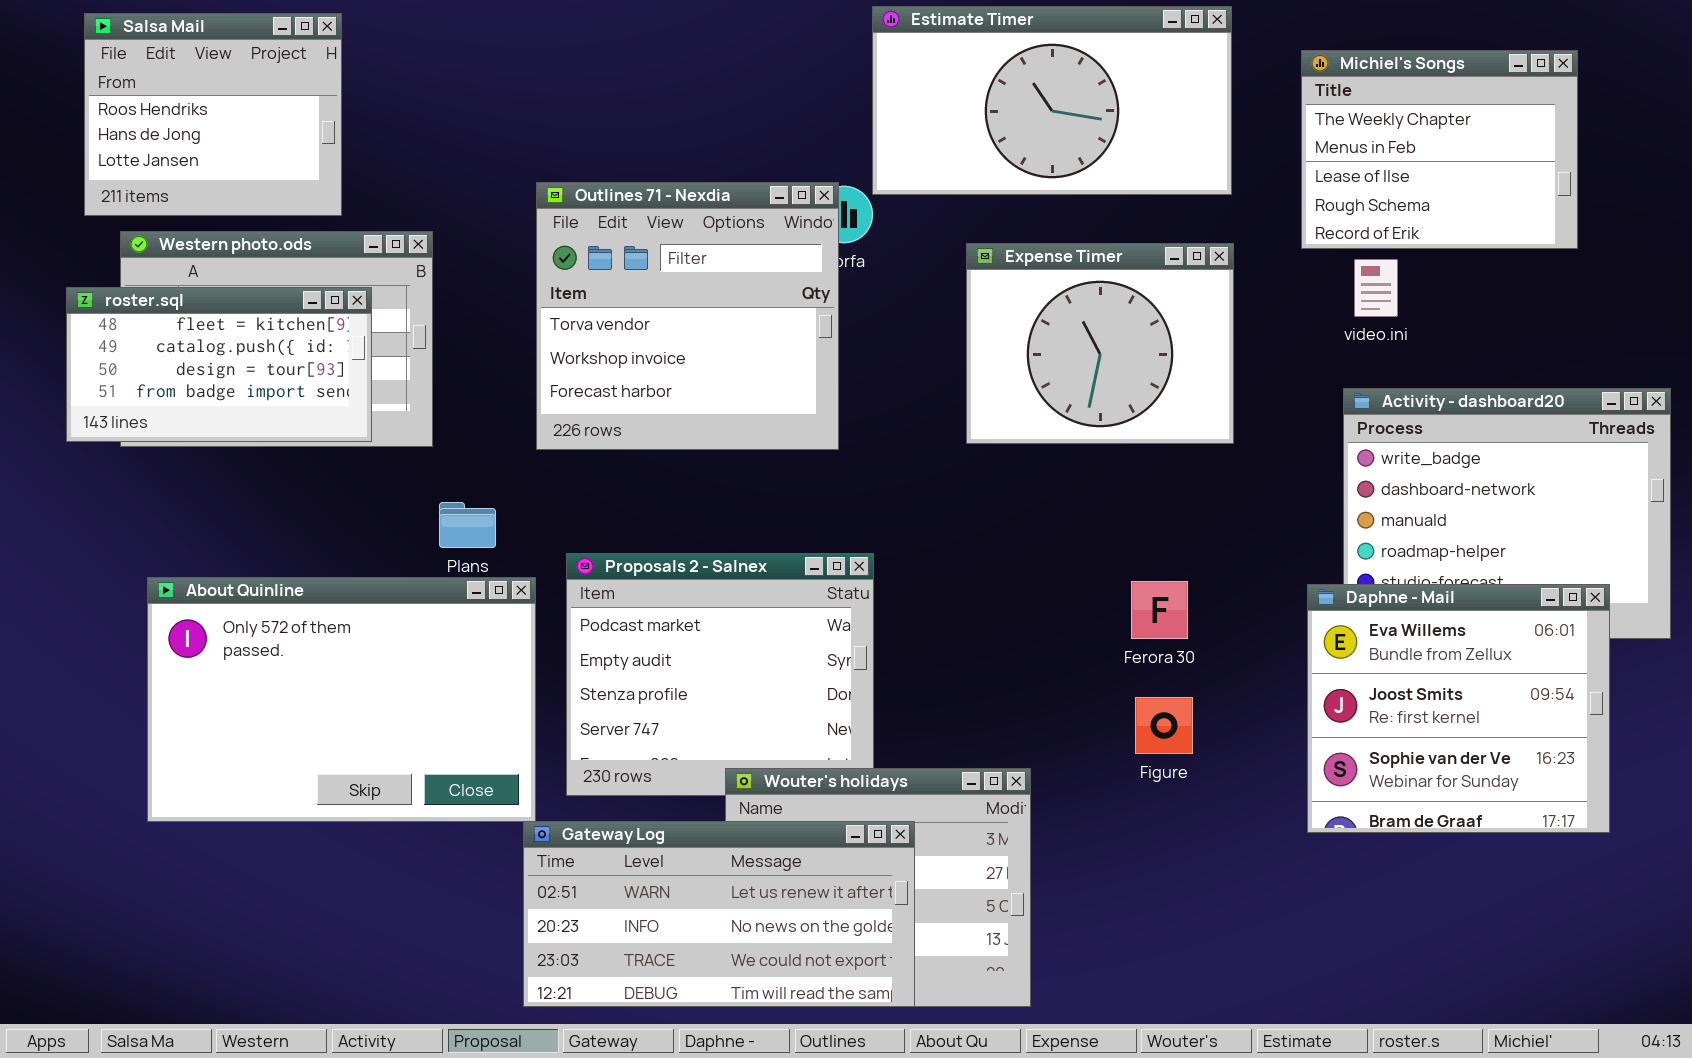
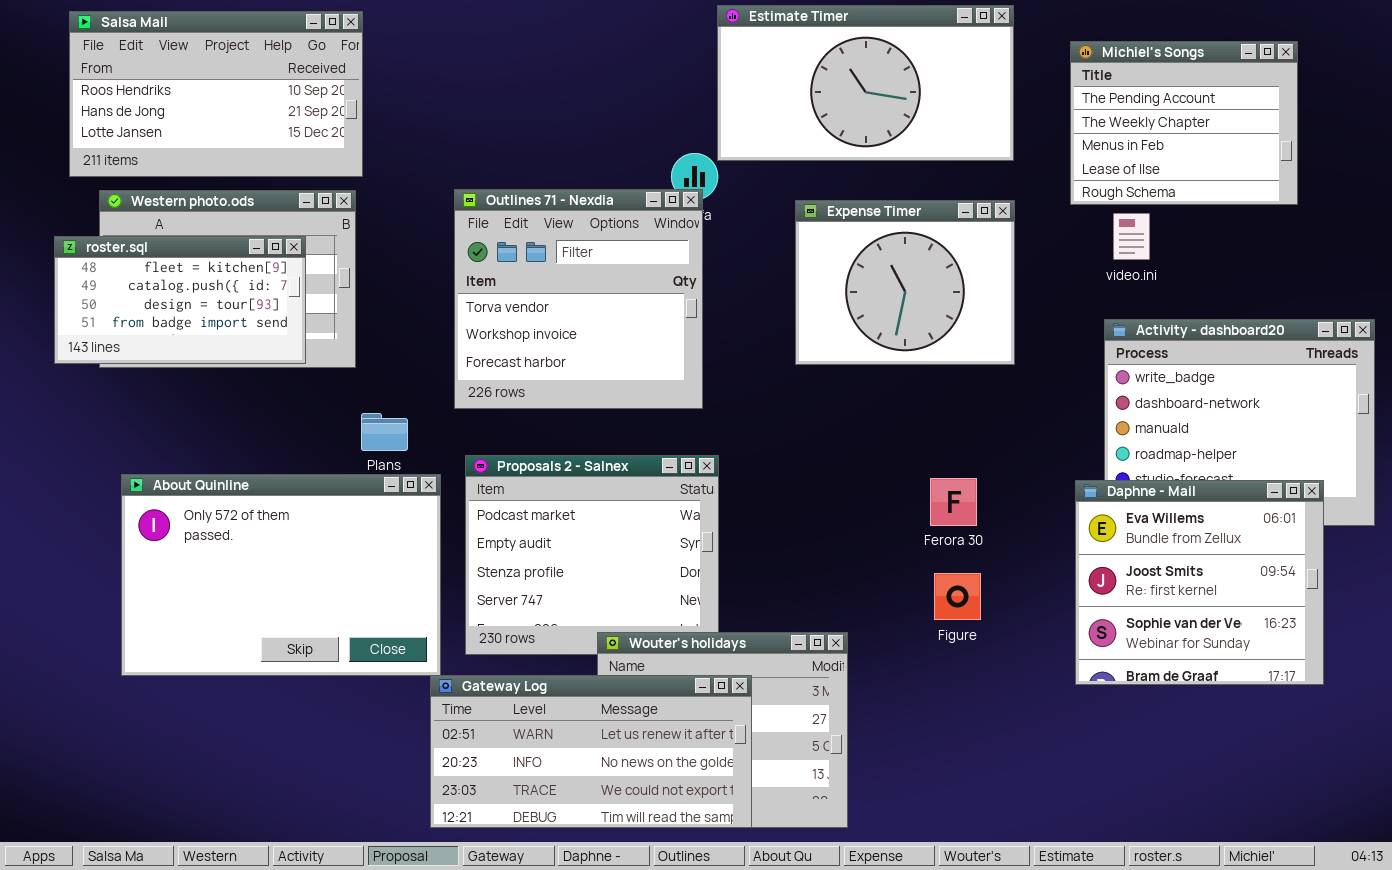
Salsa Mail: [84,13,342,216] -> [69,11,363,177], resized
Michiel's Songs: [1301,50,1578,249] -> [1070,41,1298,205], scrolled up 1 row
Outlines 71 - Nexdia: [536,182,839,450] -> [454,189,703,409], moved

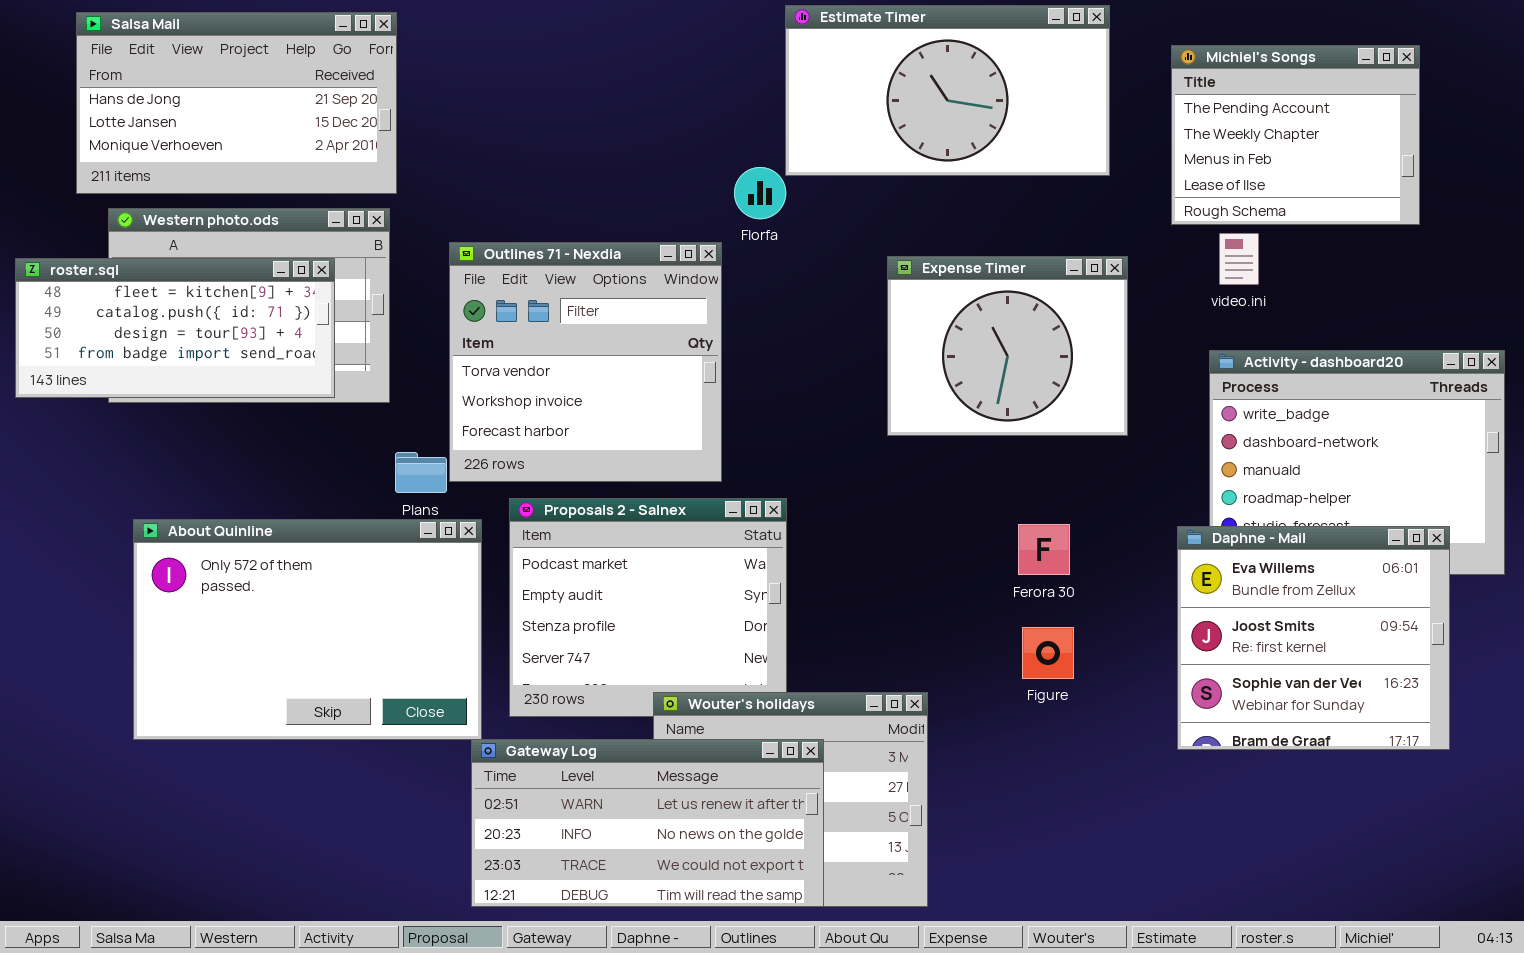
Salsa Mail: [69,11,363,177] -> [76,12,397,194], scrolled down 1 row
Outlines 71 - Nexdia: [454,189,703,409] -> [449,242,722,482], moved
Expense Timer: [795,200,1015,365] -> [887,256,1128,436], moved
roster.sql: [54,236,306,364] -> [15,258,335,398], resized

